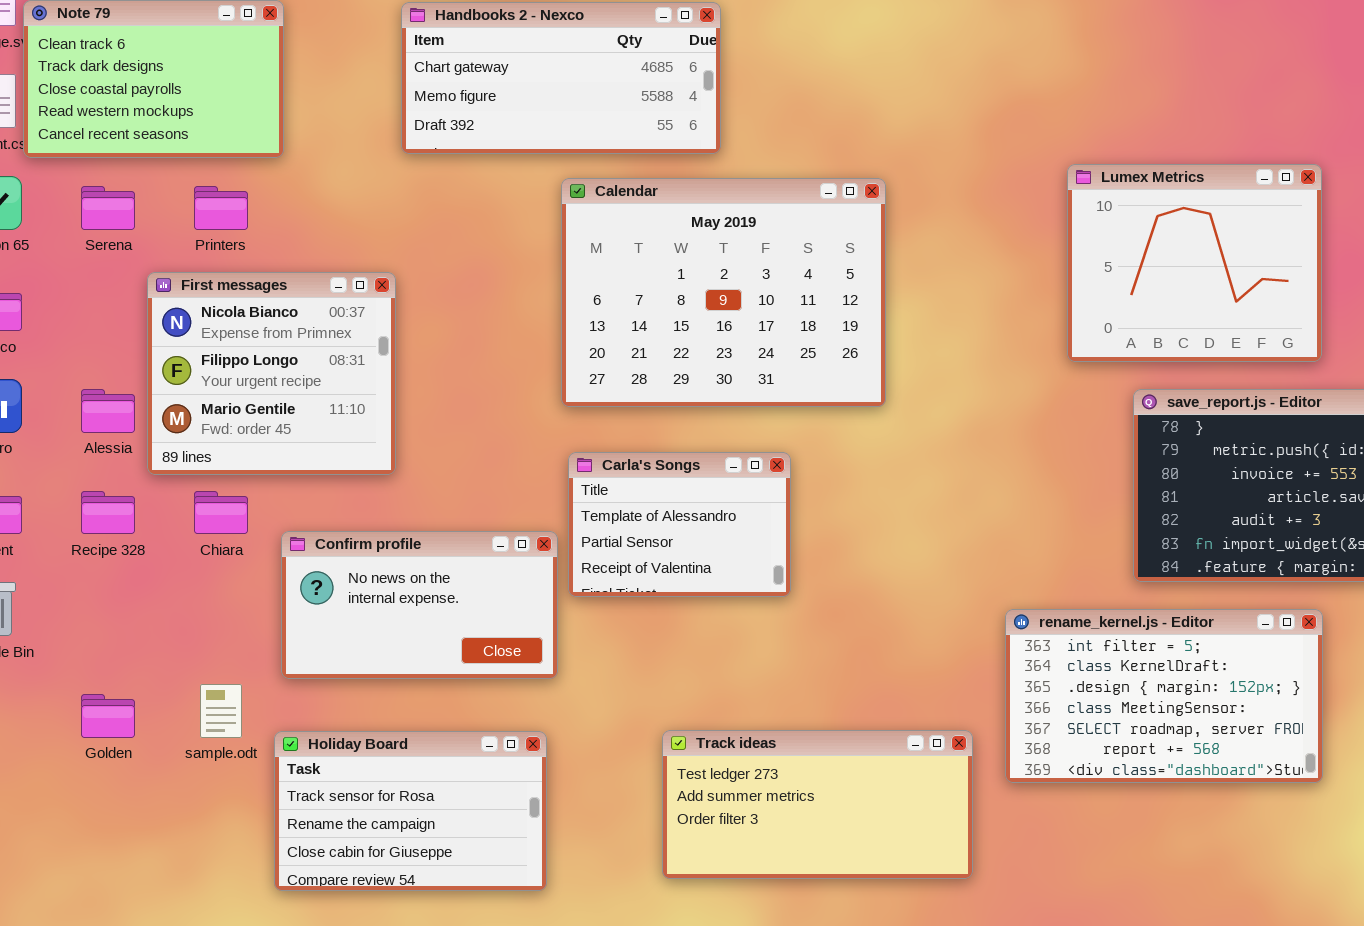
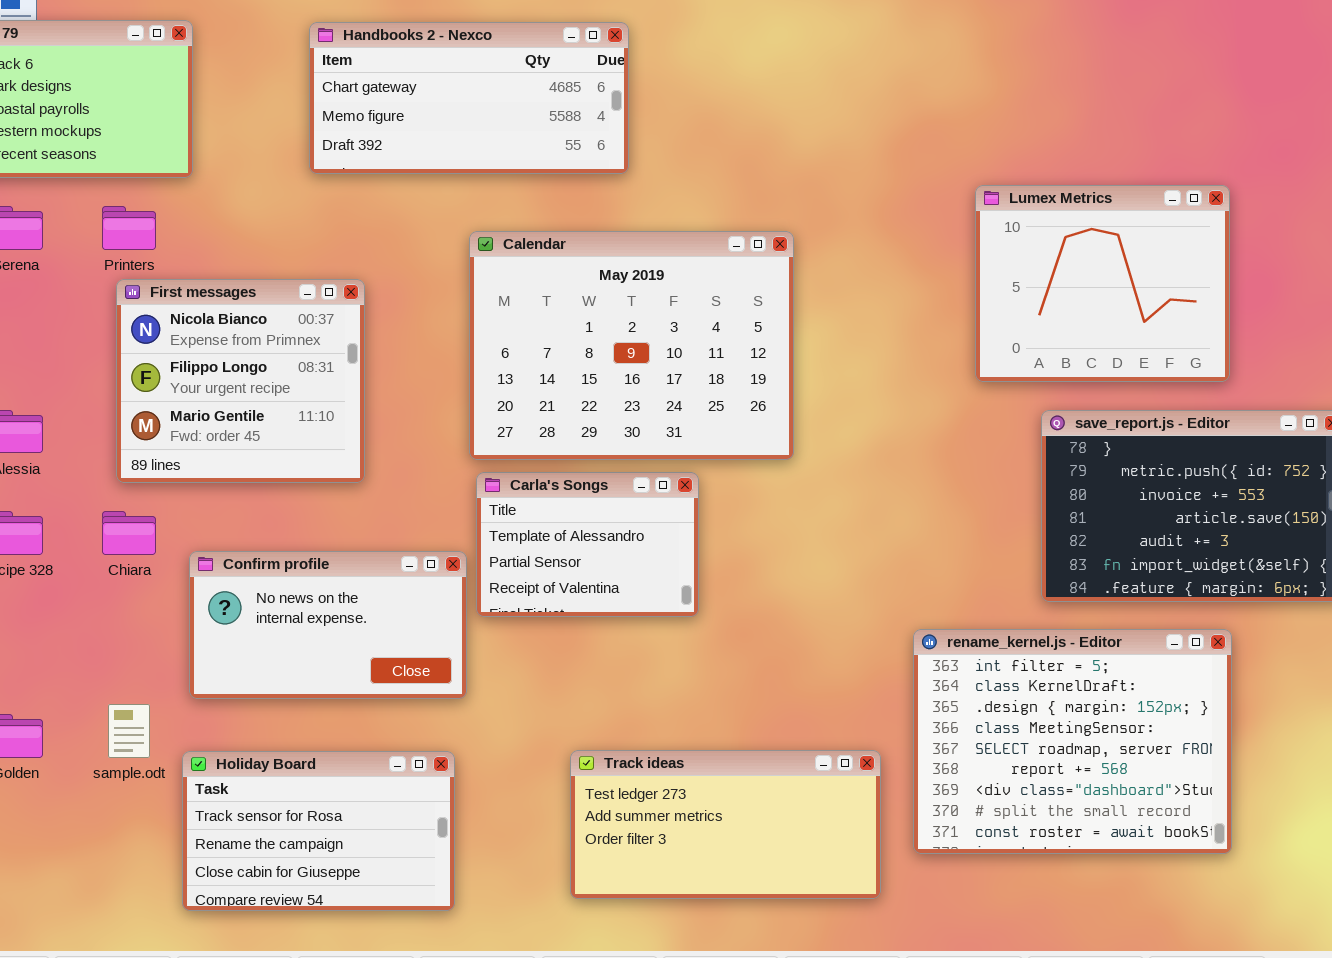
Calendar: [561,178,886,407] -> [469,231,794,460], moved
First messages: [147,272,396,475] -> [116,279,365,483], moved
rename_kernel.js - Editor: [1005,609,1323,783] -> [913,629,1232,854], resized

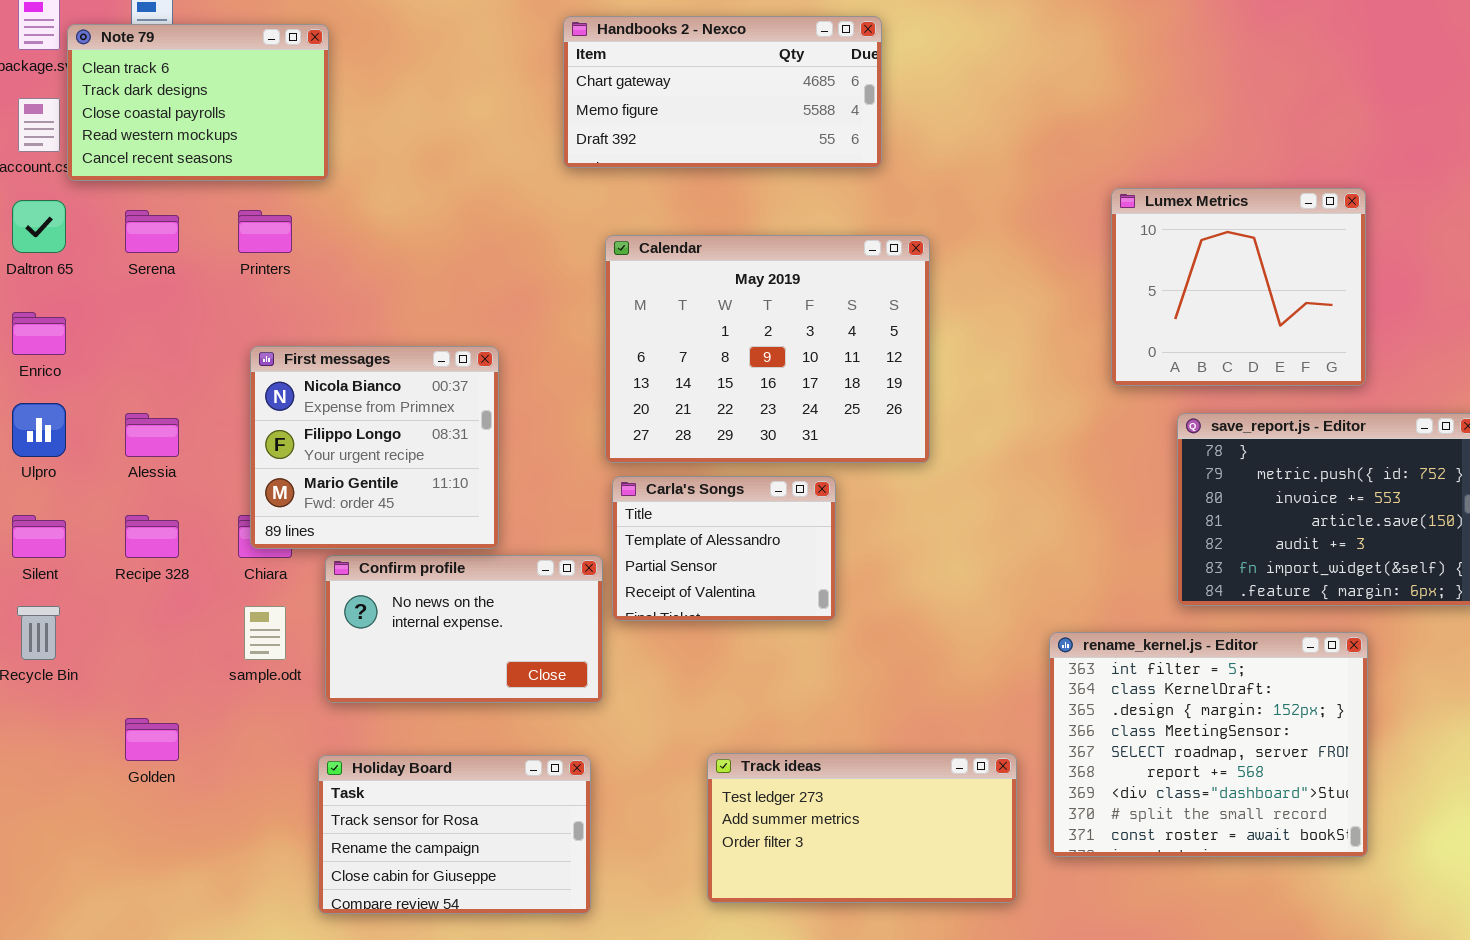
Handbooks 2 - Nexco: [309,22,629,174] -> [563,16,882,168], moved
First messages: [116,279,365,483] -> [250,346,499,549], moved
sample.odt: [108,704,150,758] -> [244,606,286,660], moved

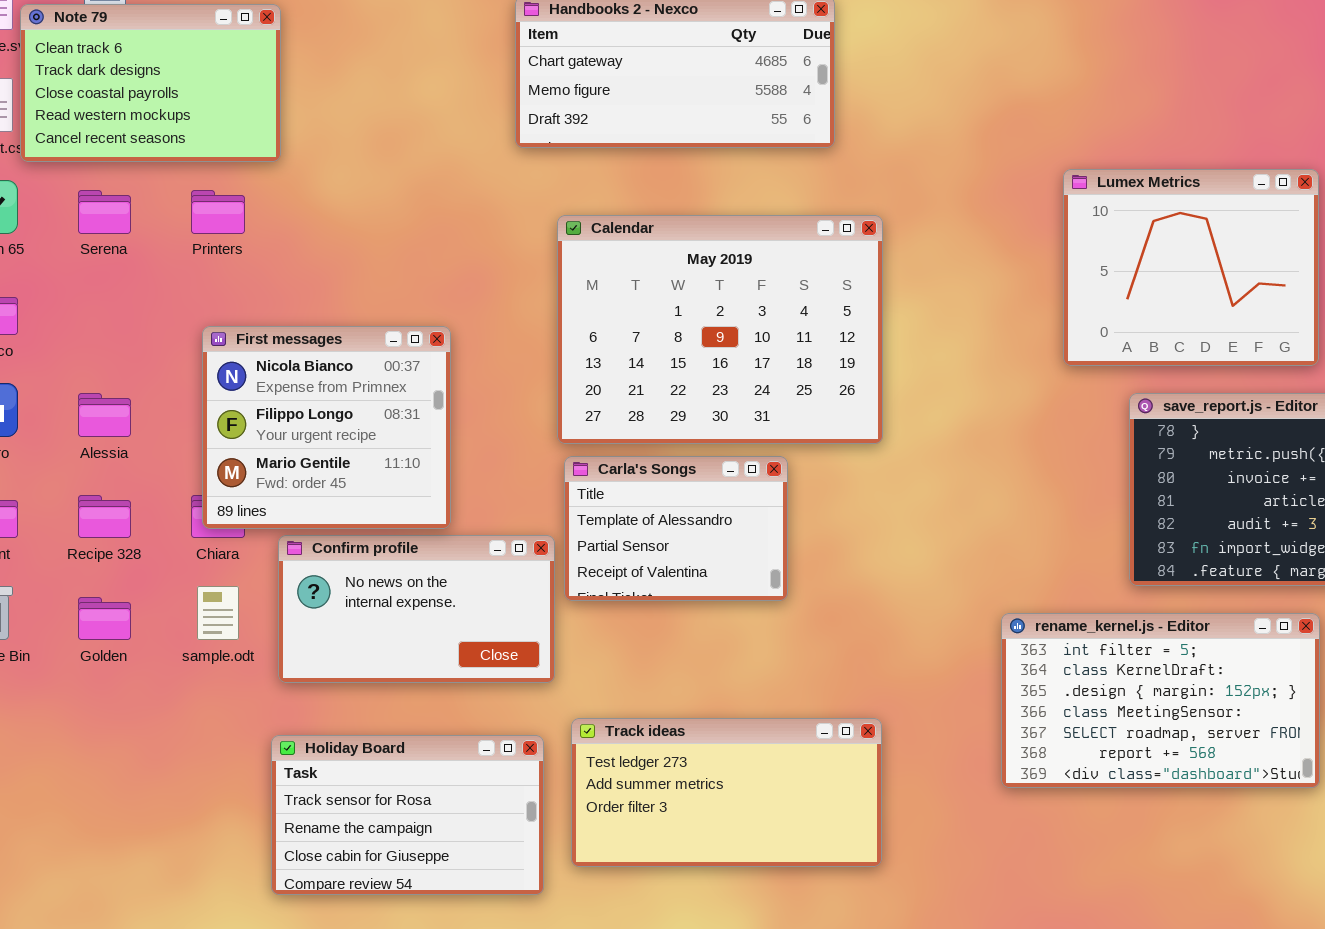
rename_kernel.js - Editor: [1049,632,1368,857] -> [1001,613,1320,788], resized
Golden: [125,718,179,761] -> [78,597,131,640], moved
Track ideas: [707,753,1017,903] -> [571,718,882,867], moved

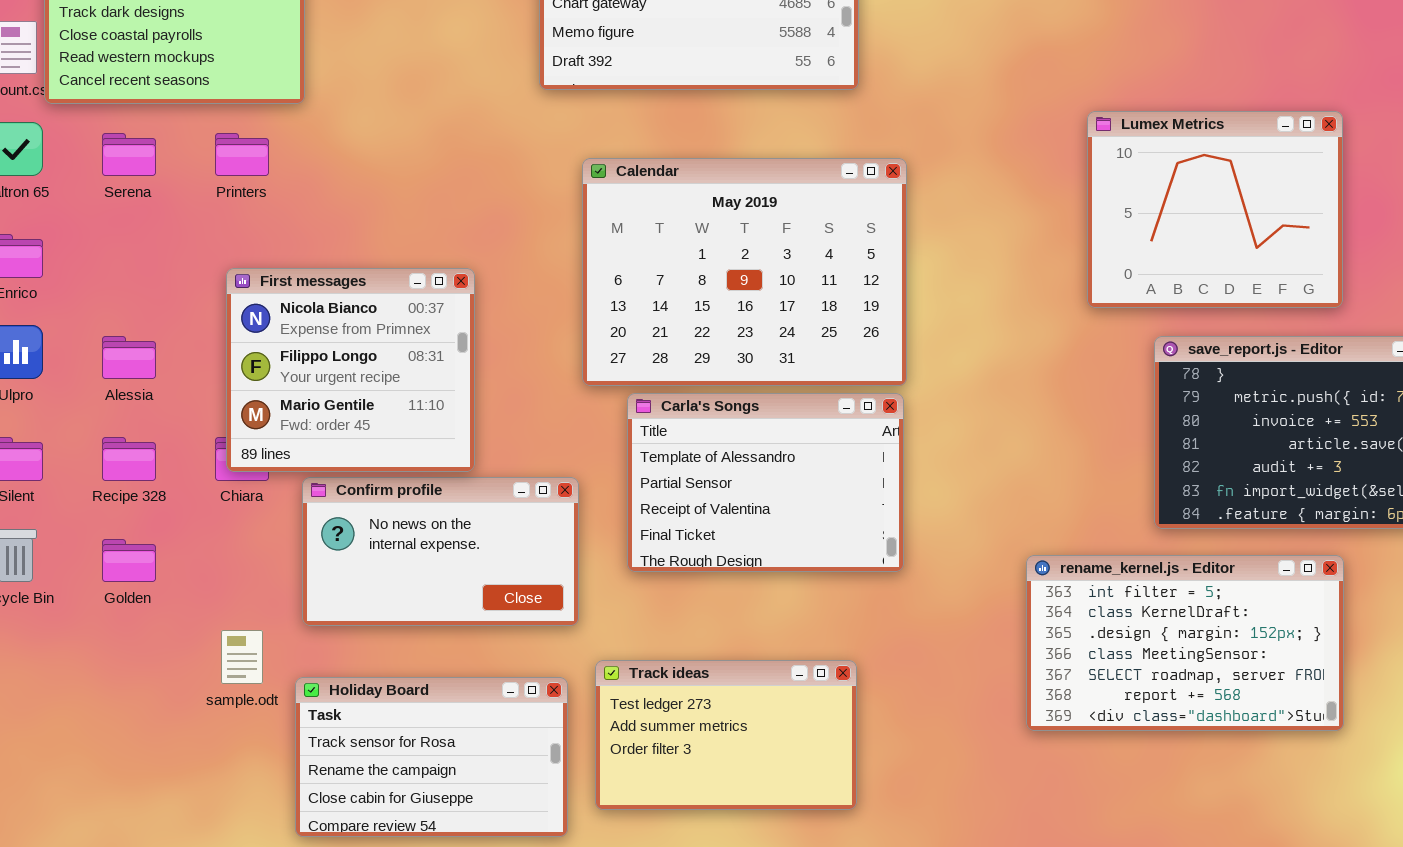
Carla's Songs: [564,456,788,601] -> [627,393,904,572], moved, resized
sample.odt: [197,586,239,640] -> [221,630,263,684], moved
Track ideas: [571,718,882,867] -> [595,660,857,810], resized

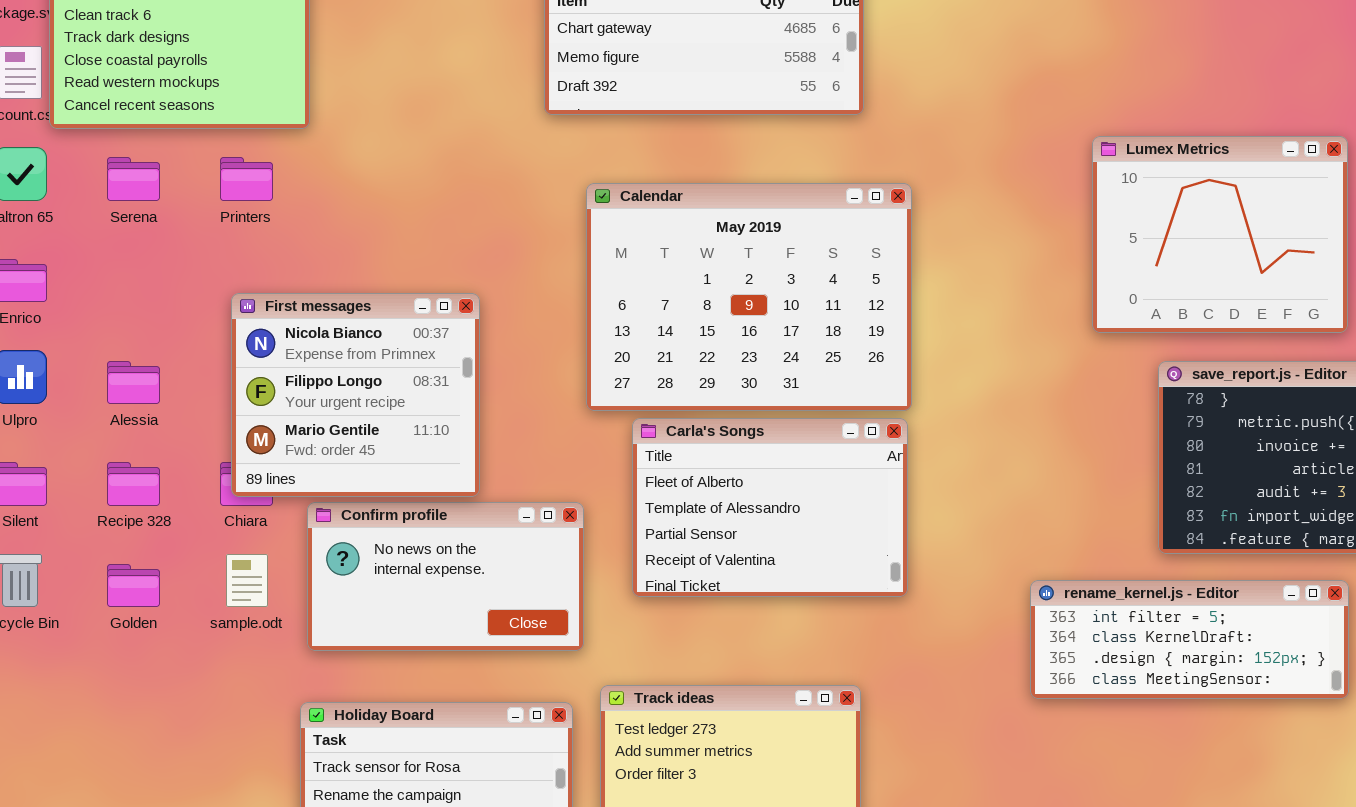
Carla's Songs: [627,393,904,572] -> [632,418,908,597], scrolled up 1 row
rename_kernel.js - Editor: [1026,555,1344,731] -> [1030,580,1349,699], resized
sample.odt: [221,630,263,684] -> [226,554,268,607], moved

